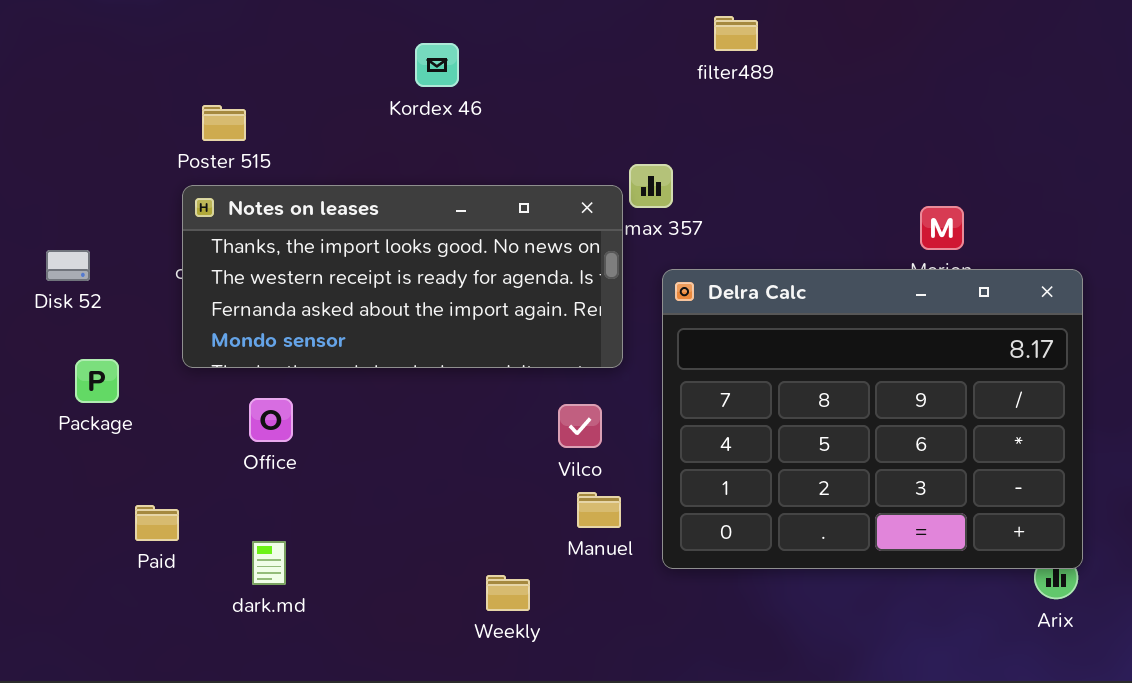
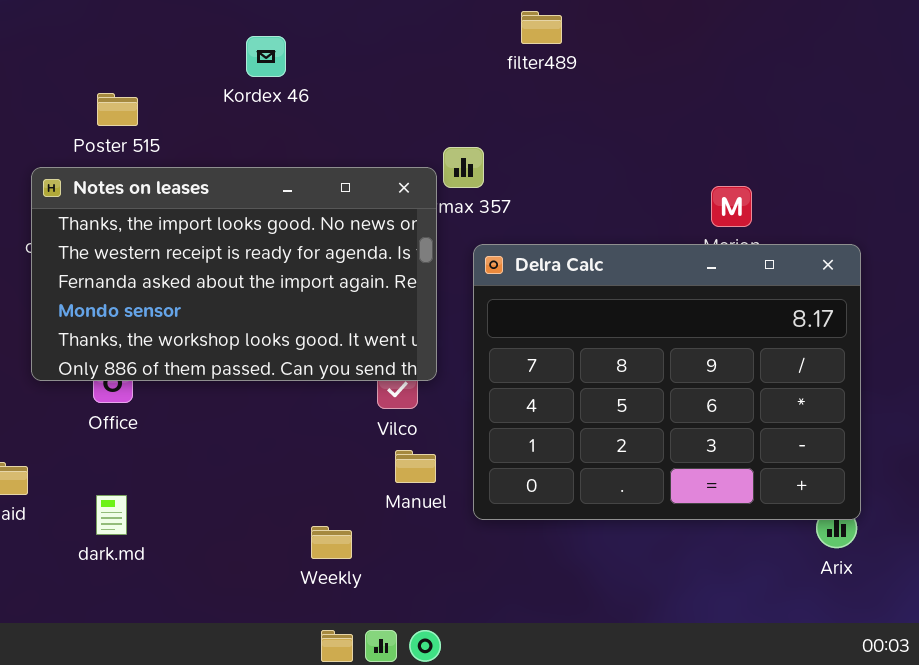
Poster 515: [202,105,246,141] -> [97,93,138,126], moved
Notes on leases: [182,185,623,368] -> [31,167,437,381], resized

